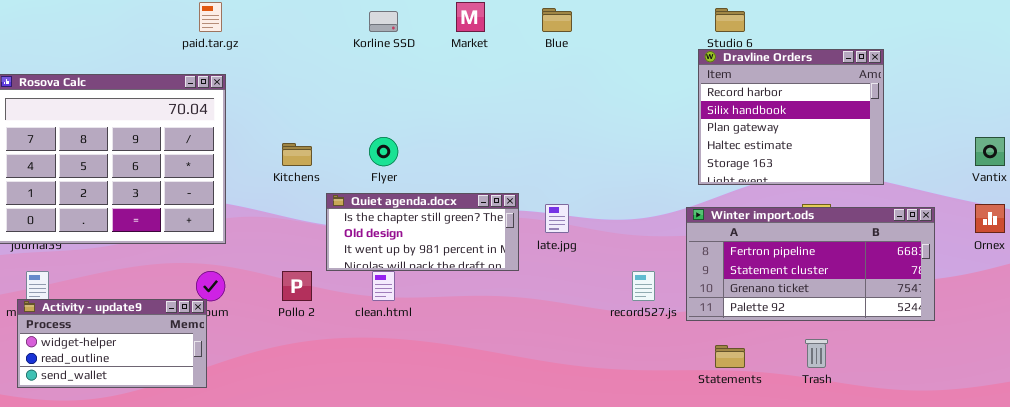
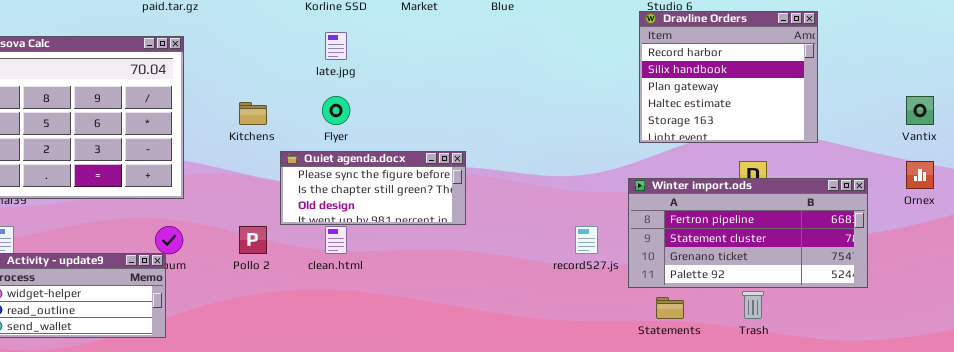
Quiet agenda.docx: [326,193,519,271] -> [280,151,466,225], scrolled up 1 row
late.jpg: [545,204,569,233] -> [325,32,347,60], moved
Winter import.ods: [686,207,935,321] -> [628,178,868,288], moved

